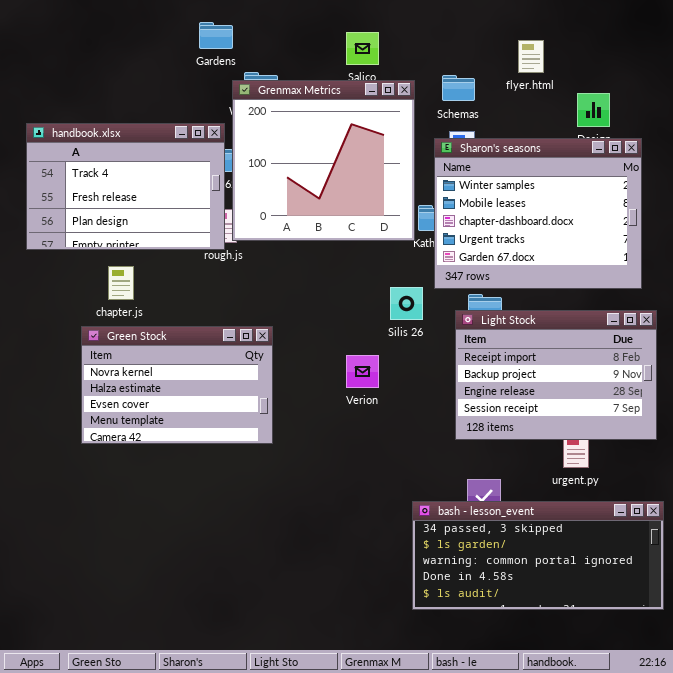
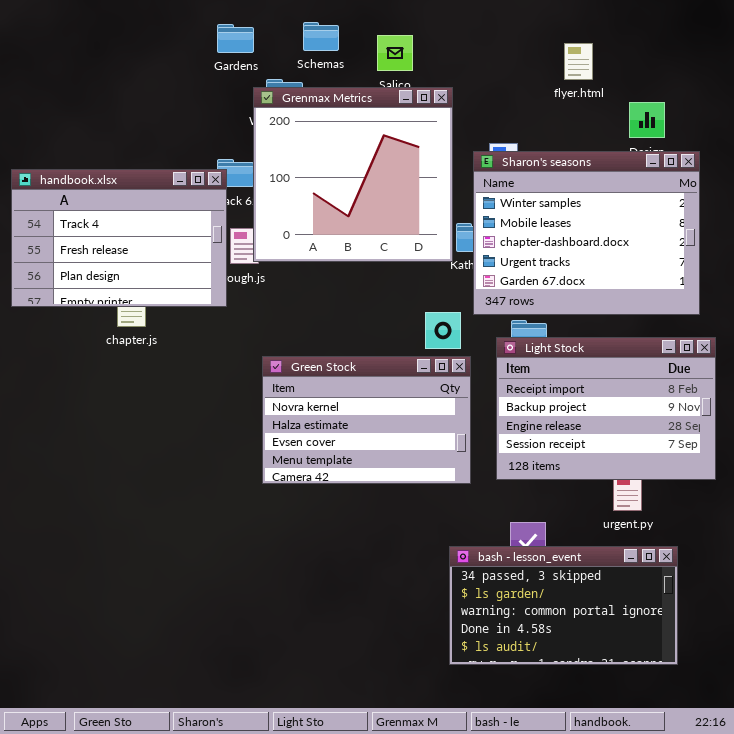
Schemas: [442,75,475,101] -> [303,22,339,51], moved
handbook.xlsx: [26,123,225,250] -> [11,169,227,307], moved
Green Stock: [81,326,273,444] -> [262,356,471,484], moved
bash - lesson_event: [412,501,664,610] -> [449,546,678,665], resized

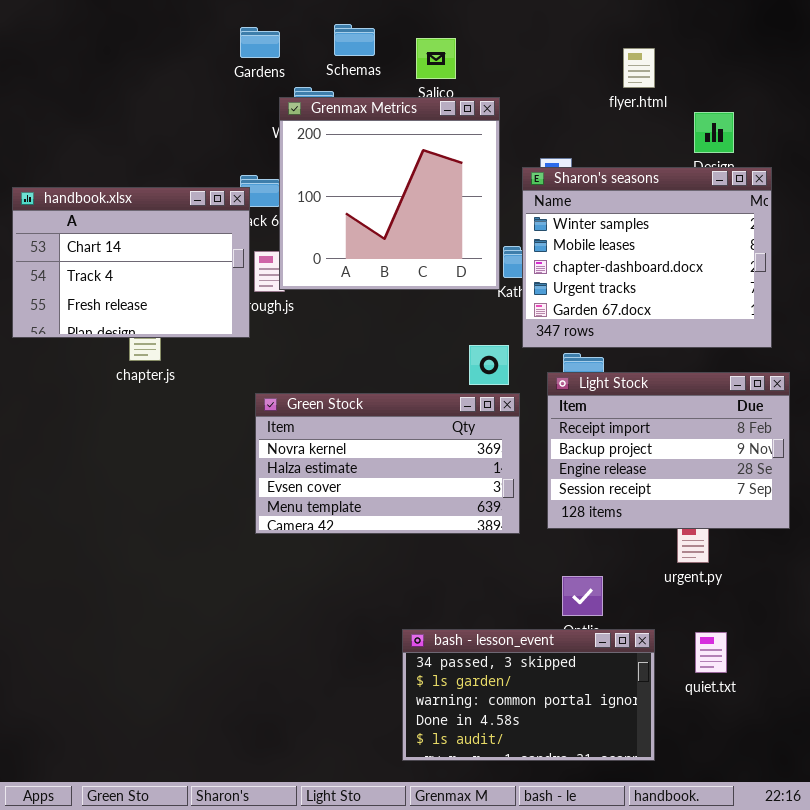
handbook.xlsx: [11,169,227,307] -> [12,187,250,338], scrolled up 1 row
Green Stock: [262,356,471,484] -> [255,393,520,534], resized
bash - lesson_event: [449,546,678,665] -> [402,629,655,761], moved

